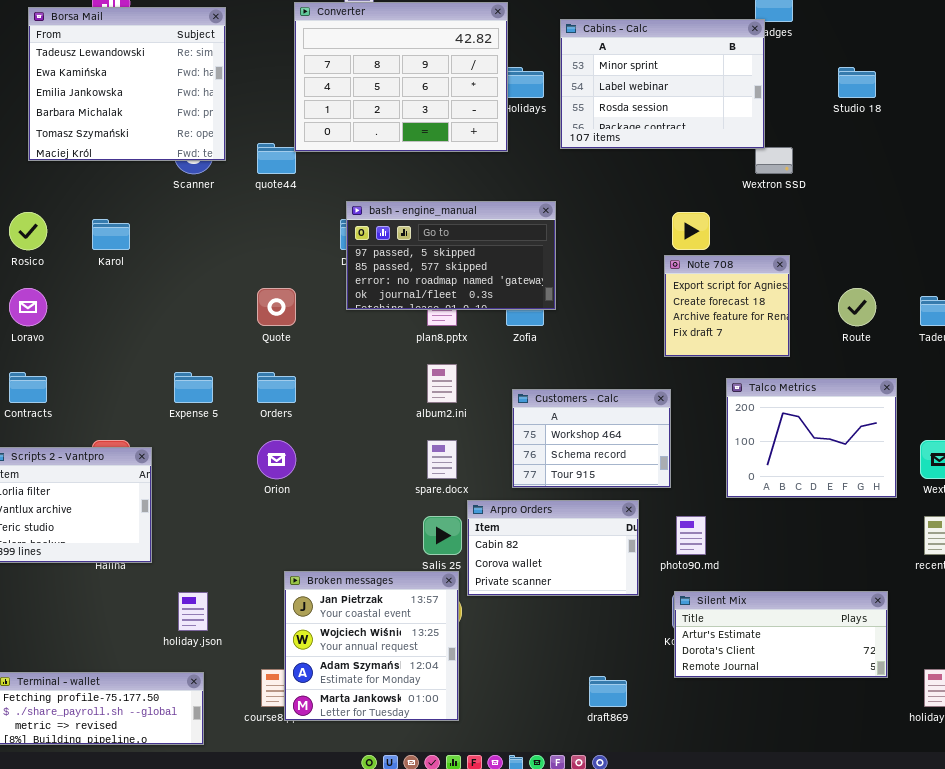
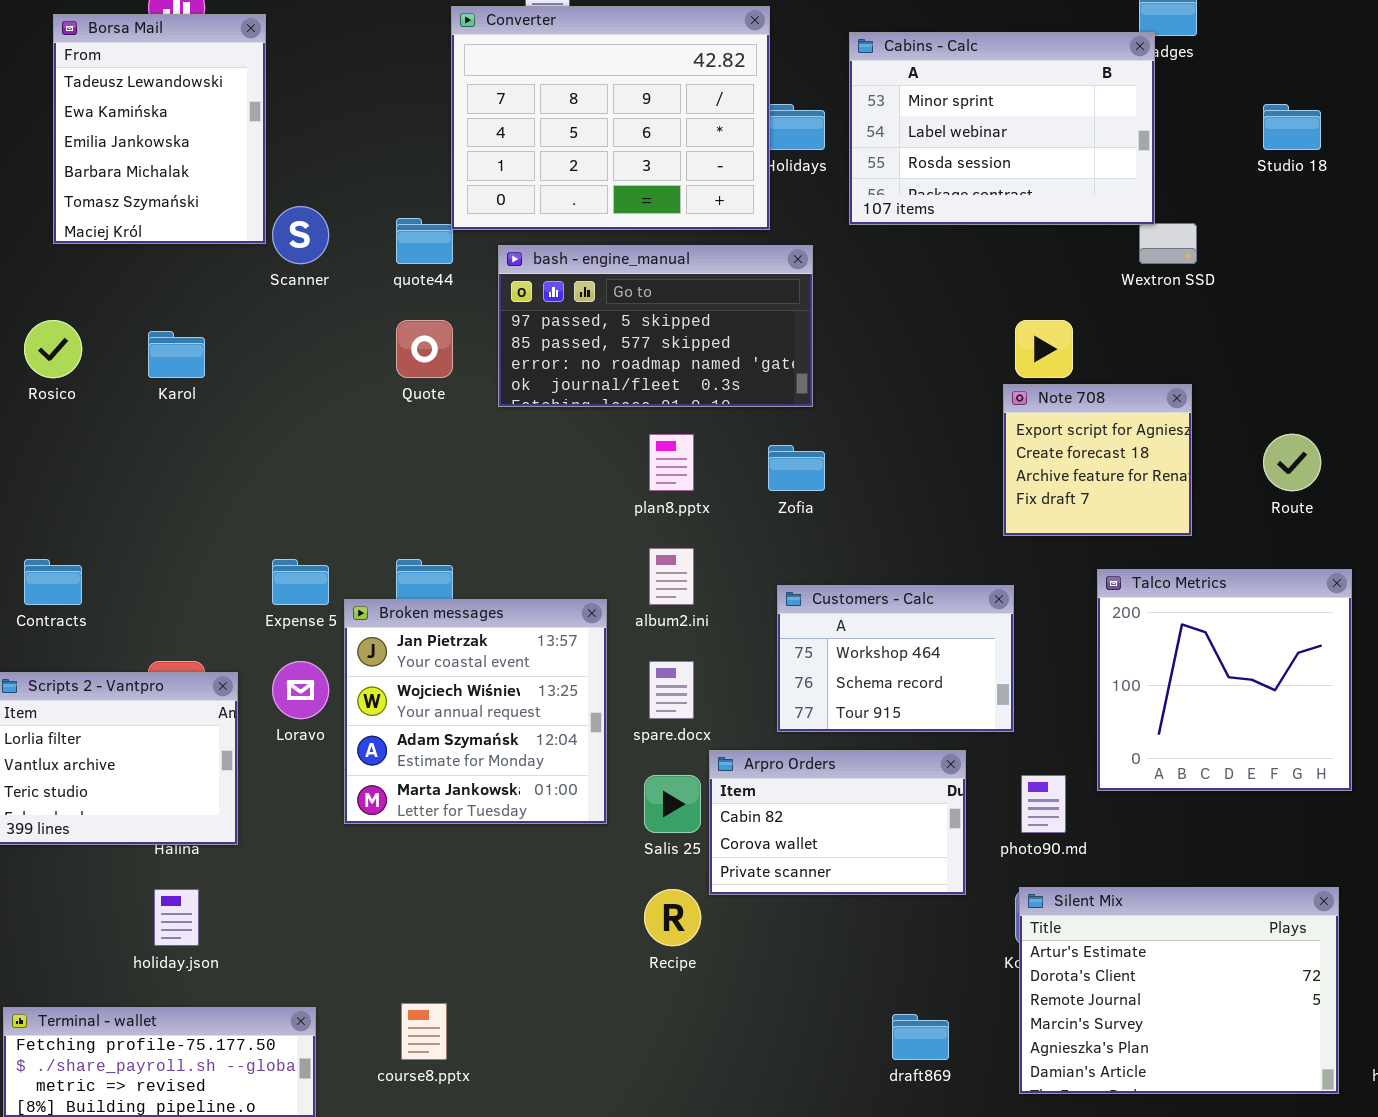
Borsa Mail: [28,7,226,161] -> [53,14,266,244], resized
bash - engine_manual: [346,201,556,310] -> [498,245,813,407], moved
Loravo: [9,288,47,326] -> [272,661,329,719], moved
Quote: [257,288,296,326] -> [396,320,453,378], moved
Talco Metrics: [726,378,897,498] -> [1097,569,1352,791], resized
Broken messages: [284,571,459,721] -> [344,599,607,824], moved
Silent Mix: [674,591,888,678] -> [1019,887,1339,1094], resized
holiday.json: [178,592,208,631] -> [154,889,199,946], moved

